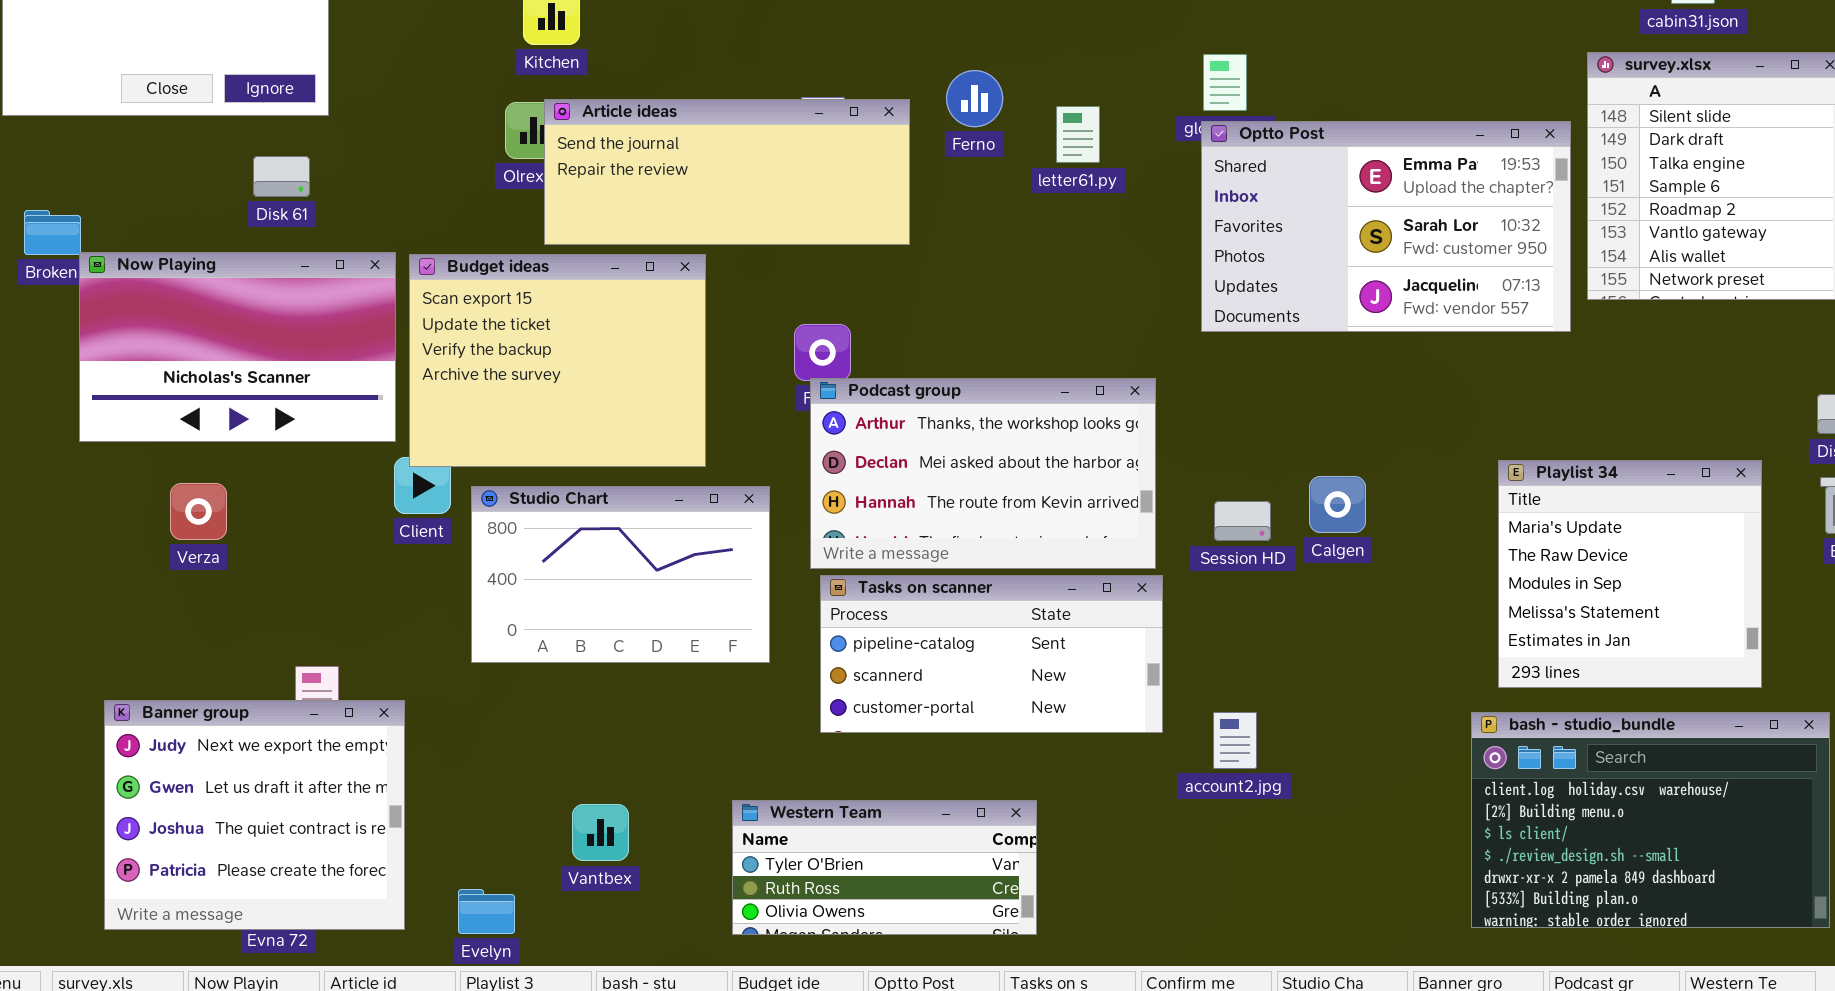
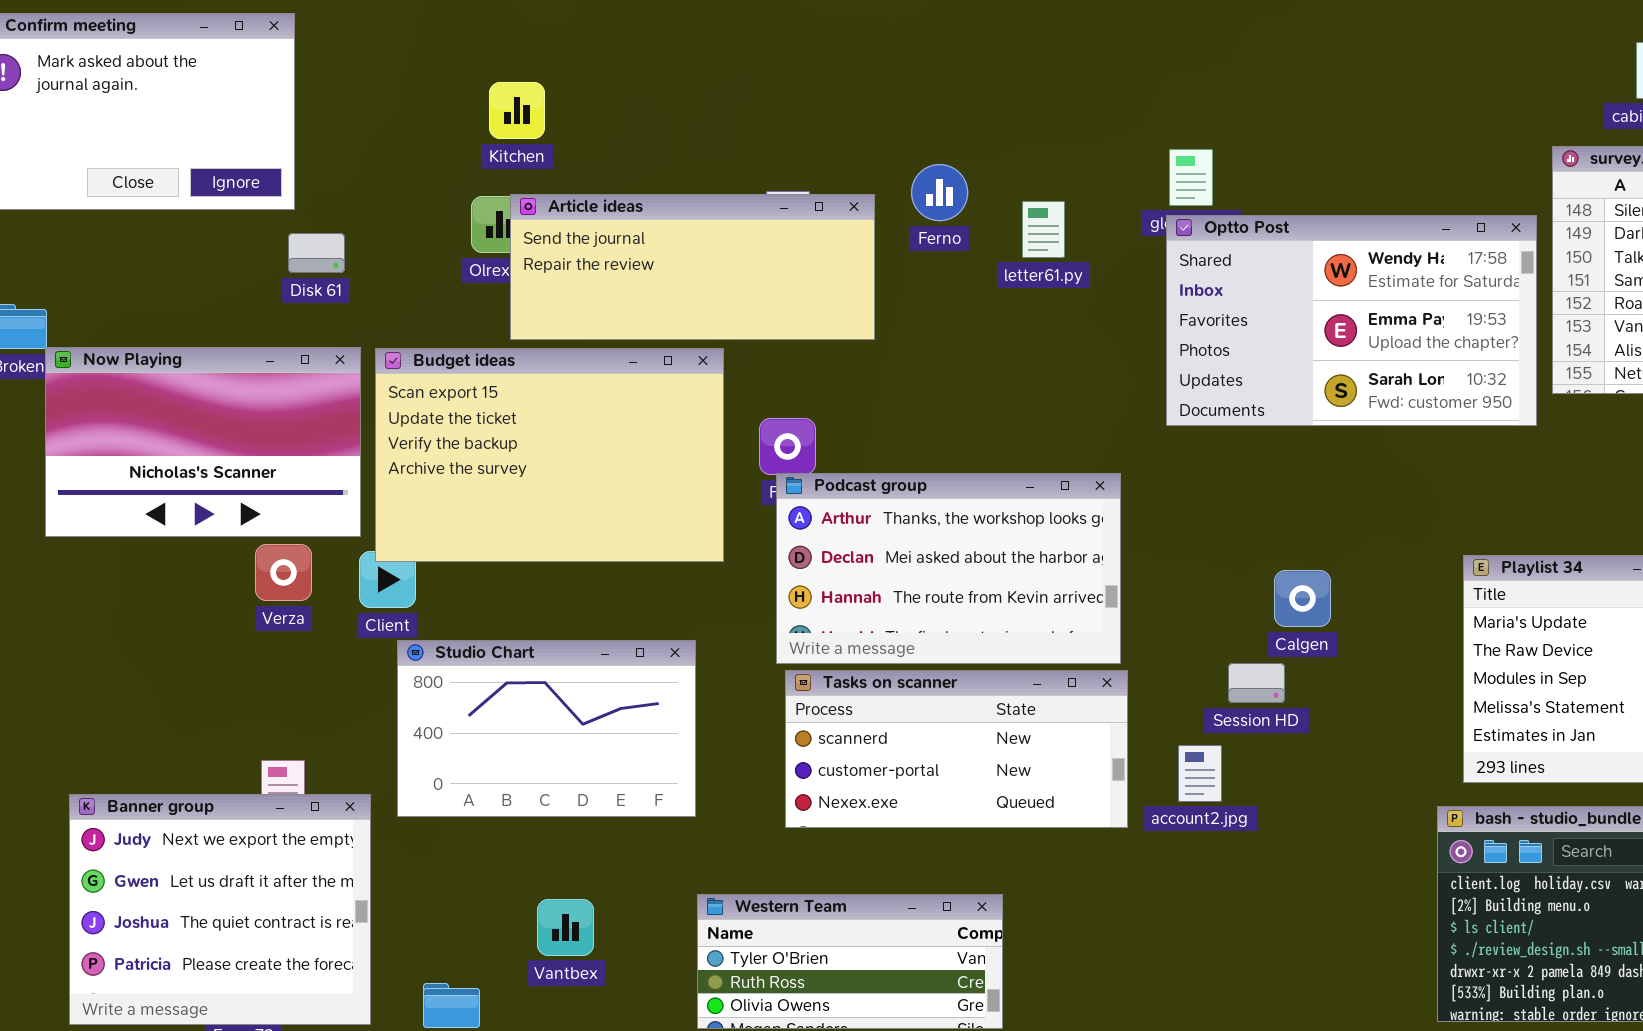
Optto Post: [1201,121,1571,332] -> [1166,215,1537,426], scrolled up 1 row
Disk 61: [253,156,310,197] -> [288,233,345,273], moved
Budget ideas: [409,254,706,467] -> [375,348,724,562], resized
Verza: [170,483,227,540] -> [255,544,312,601], moved
Studio Chart: [471,486,770,663] -> [397,640,696,817], moved
Session HD: [1214,501,1271,541] -> [1228,663,1285,703], moved
Tasks on scanner: [820,575,1163,733] -> [785,670,1128,828], scrolled down 1 row
account2.jpg: [1213,712,1257,769] -> [1178,745,1222,802], moved

